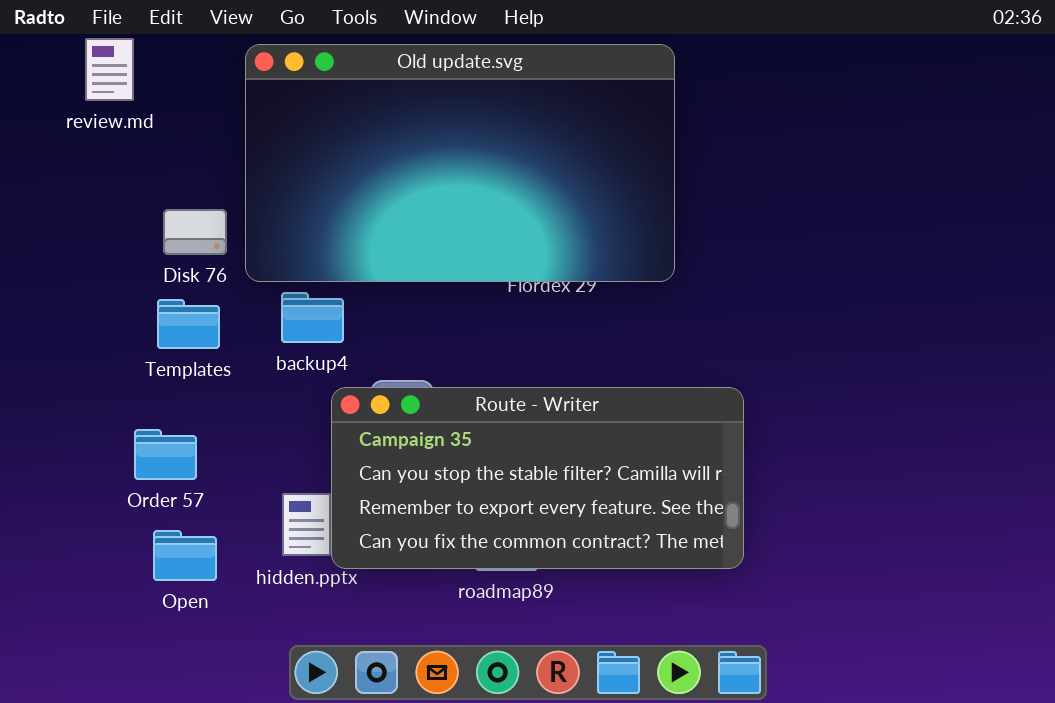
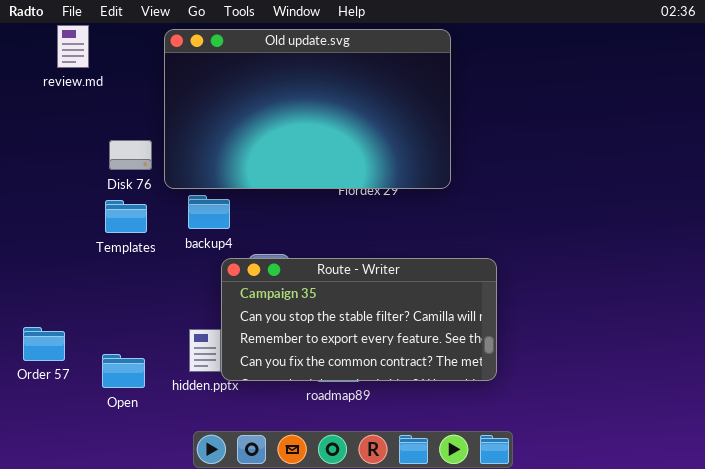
Order 57: [134,429,197,480] -> [23,327,65,361], moved

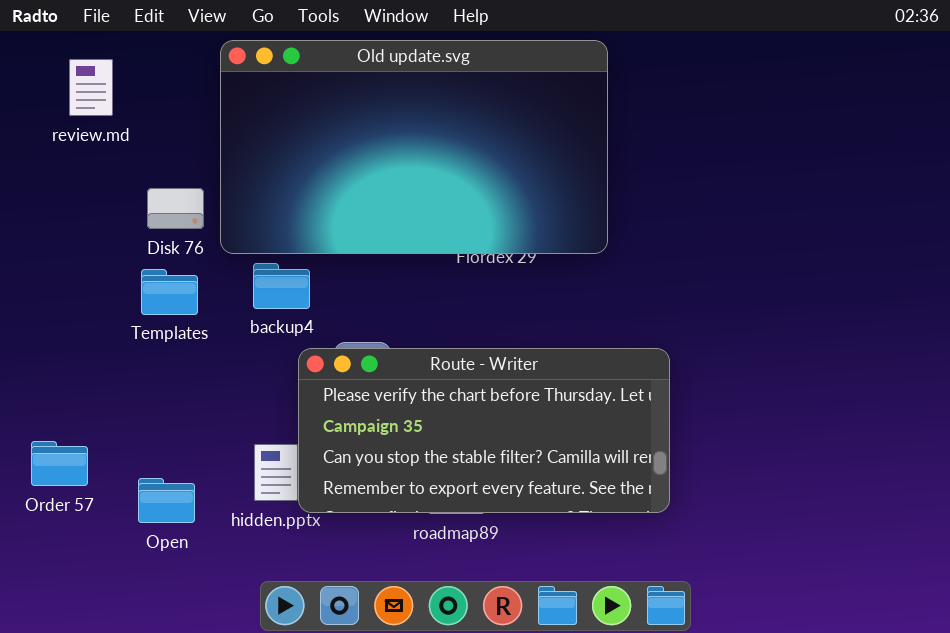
review.md: [57,25,89,68] -> [69,59,113,116], moved
Route - Writer: [221,258,497,381] -> [298,348,670,513], scrolled up 1 row

